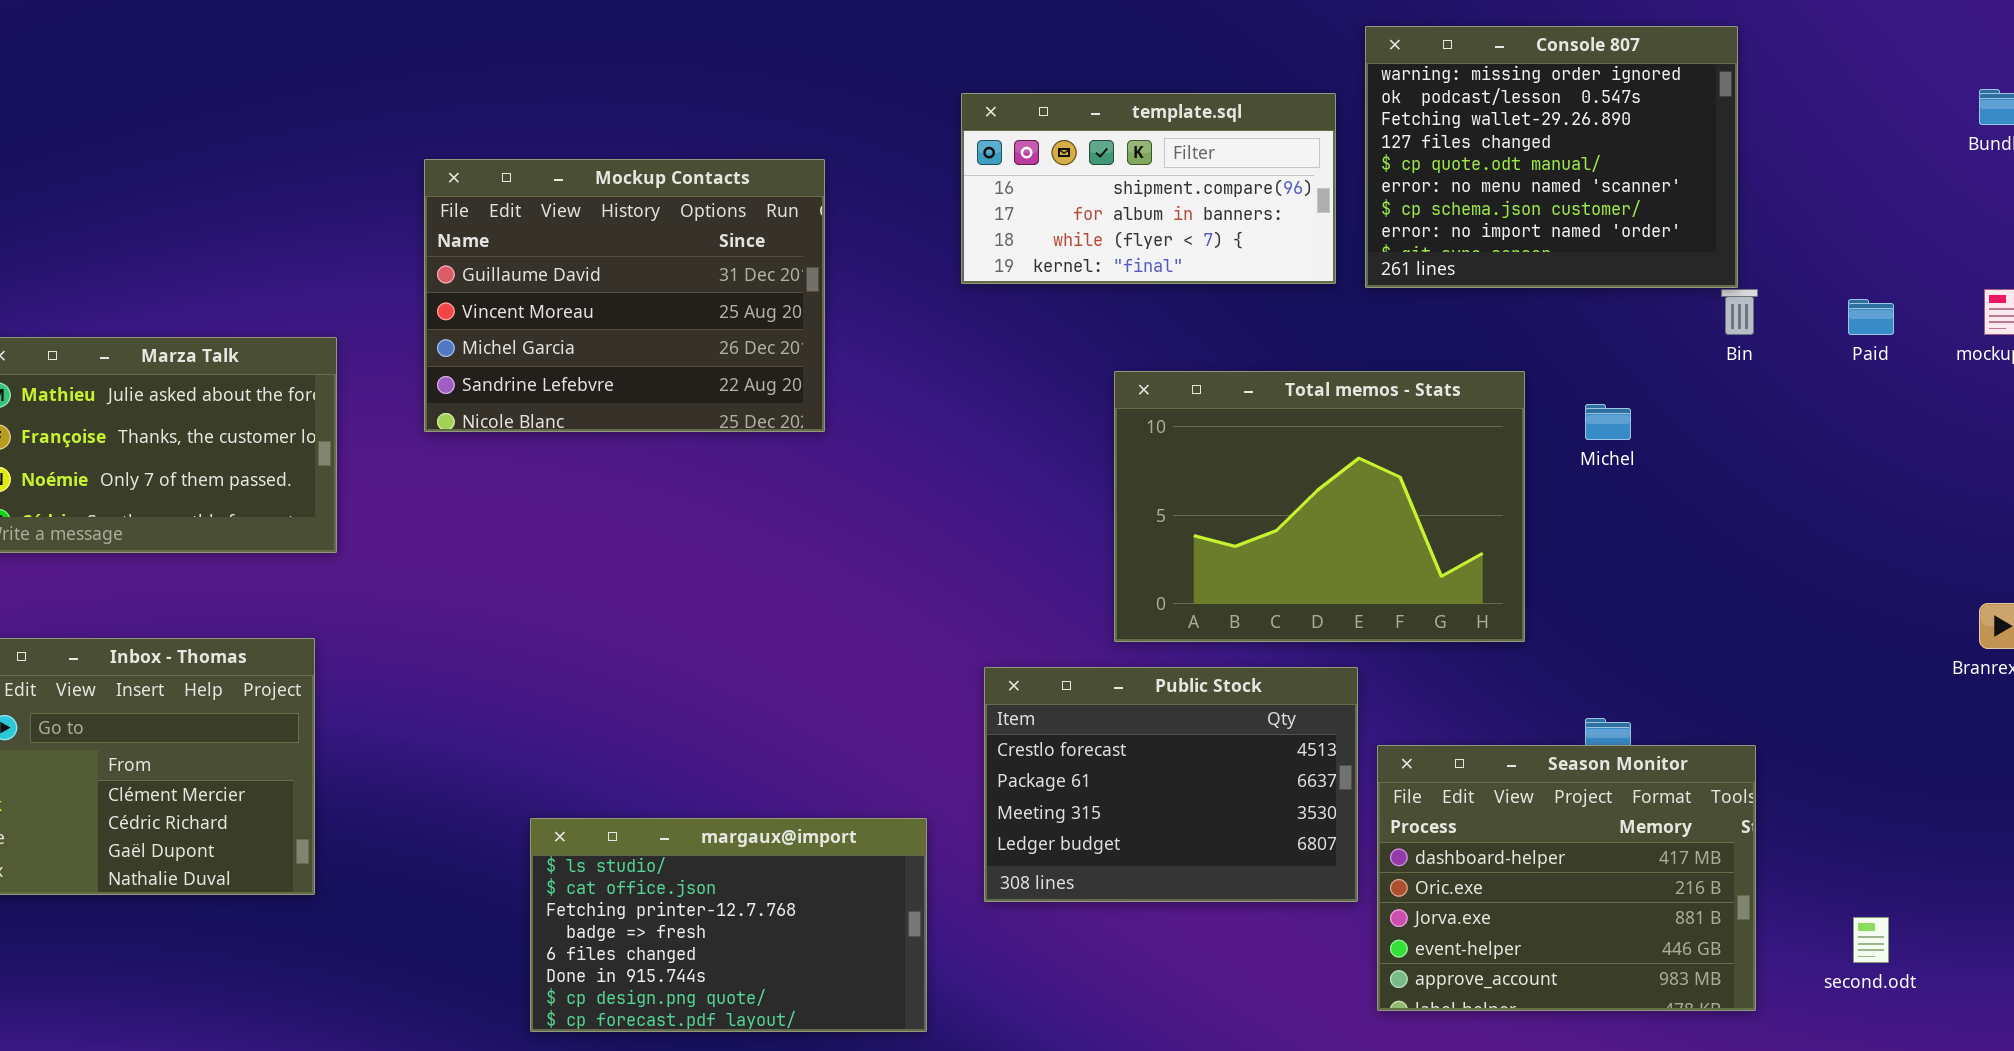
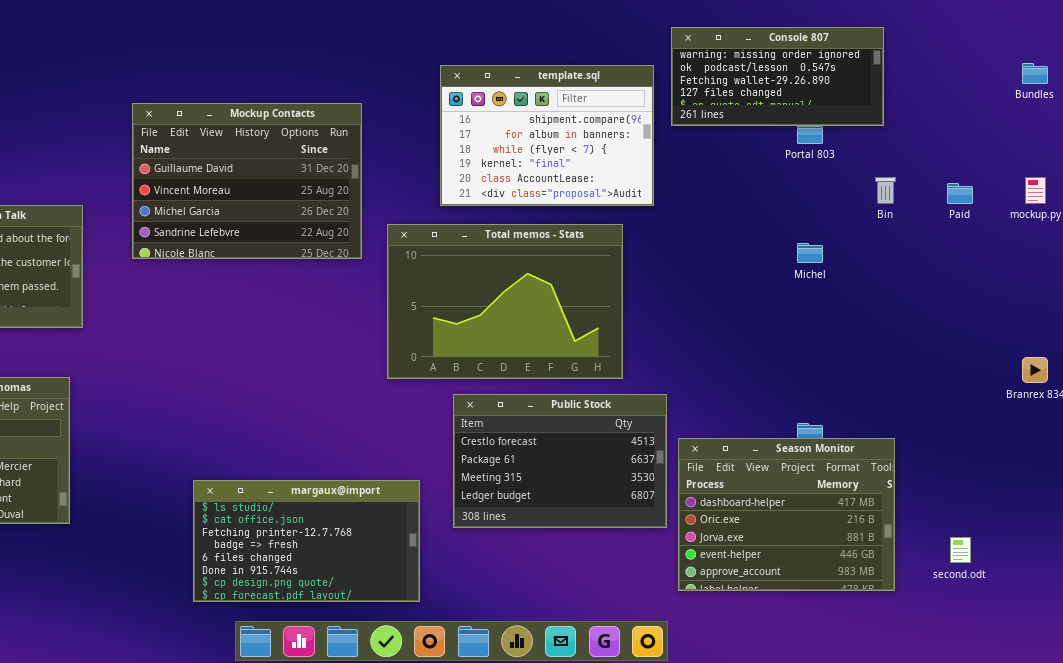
Console 807: [1365,26,1738,288] -> [671,27,884,126], resized
template.sql: [961,93,1336,284] -> [440,65,654,206], resized
Total memos - Stats: [1114,371,1525,642] -> [387,224,623,379], moved

